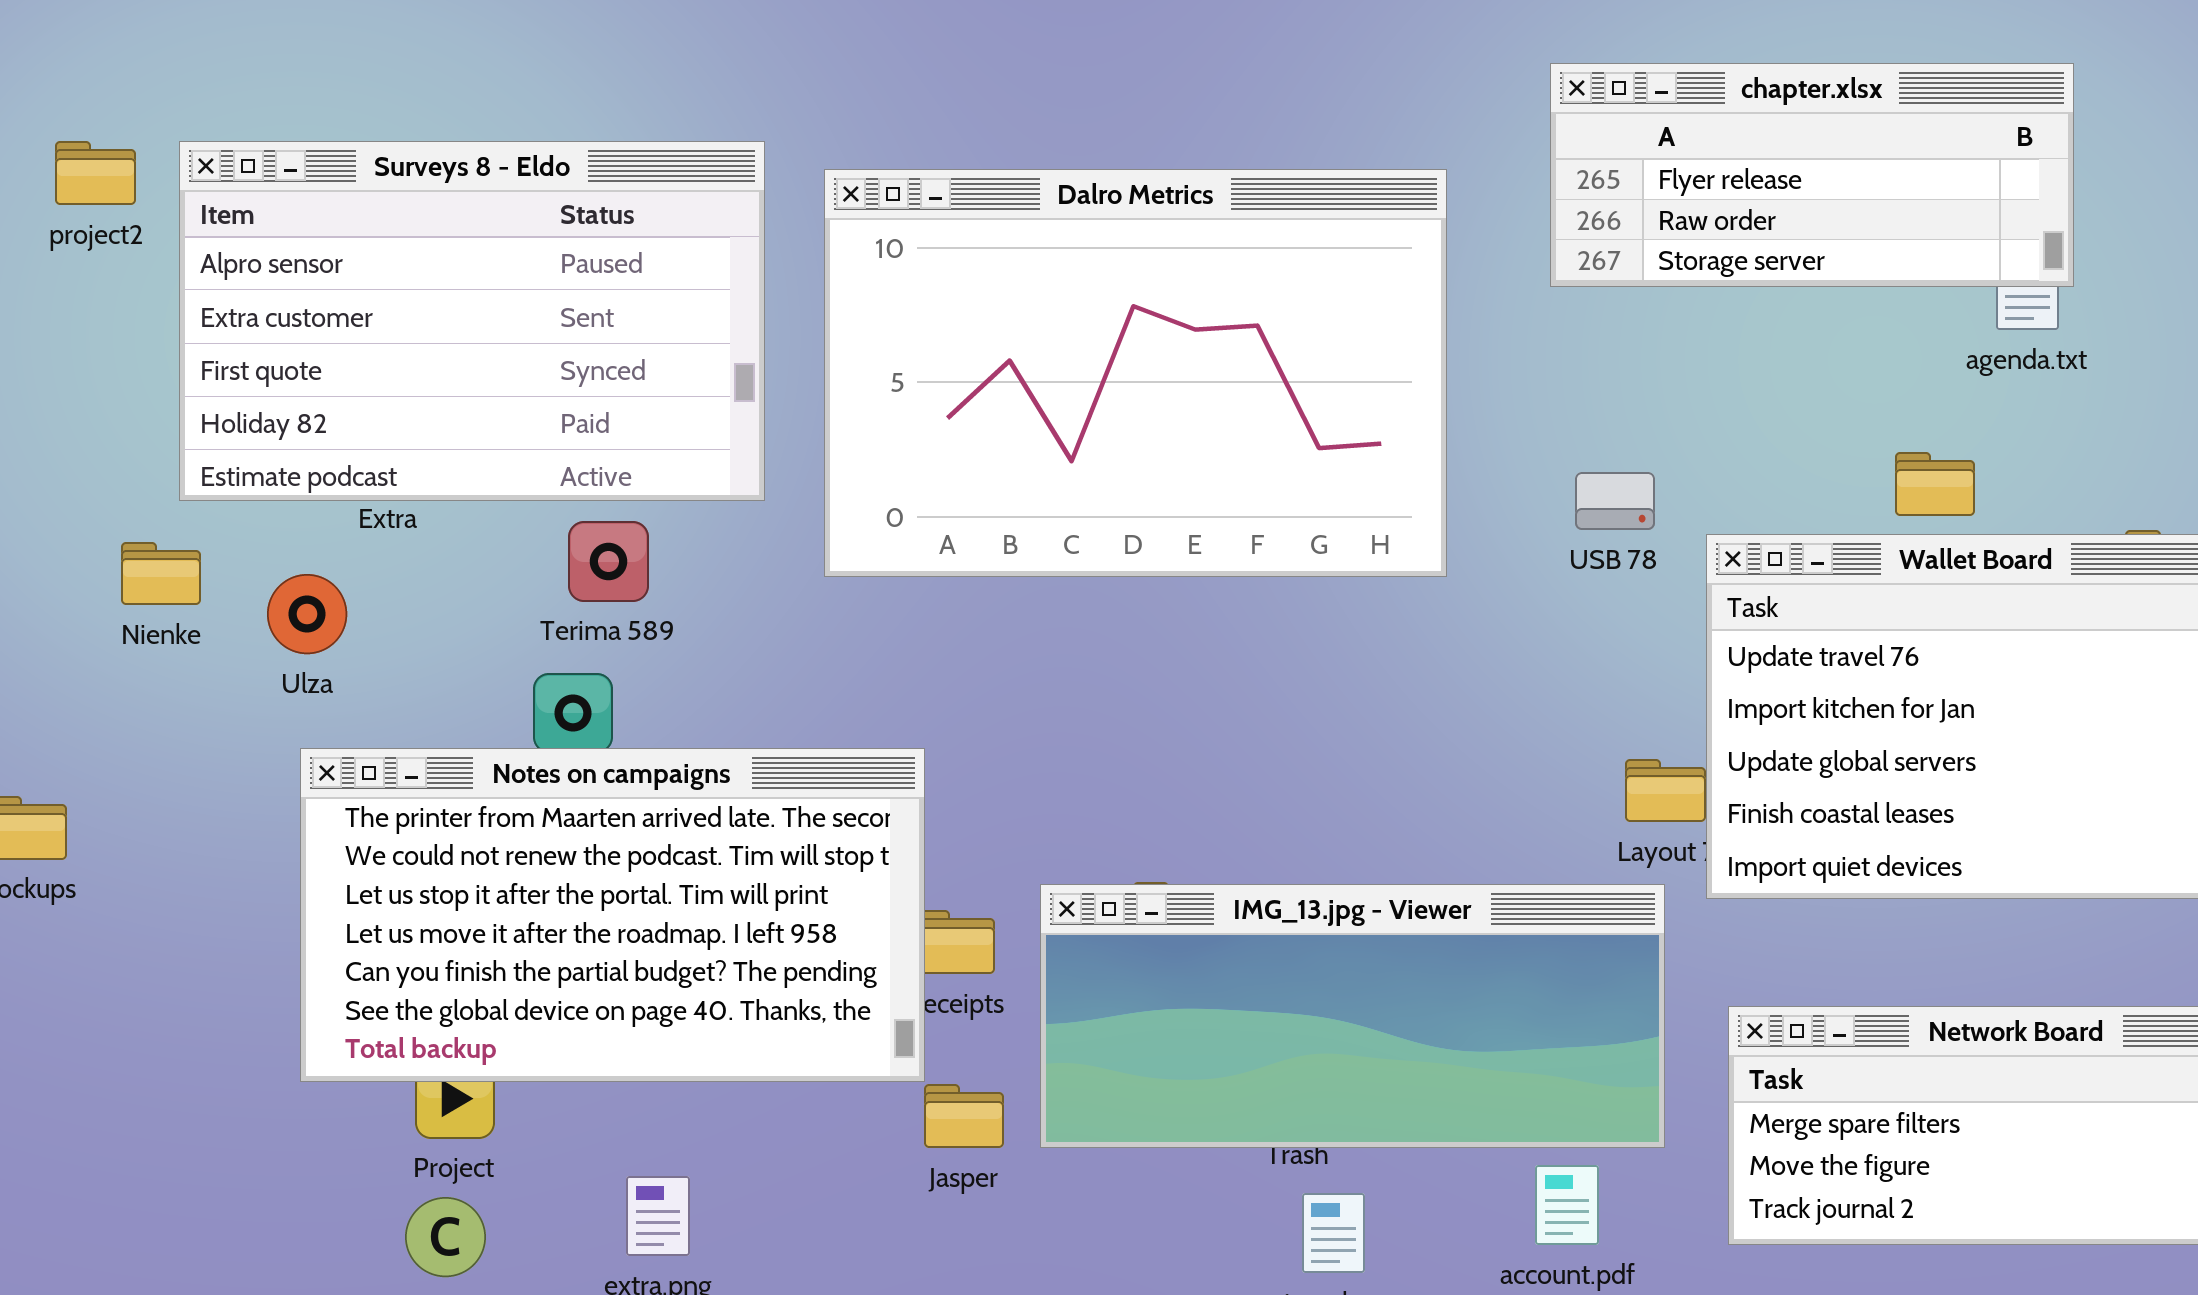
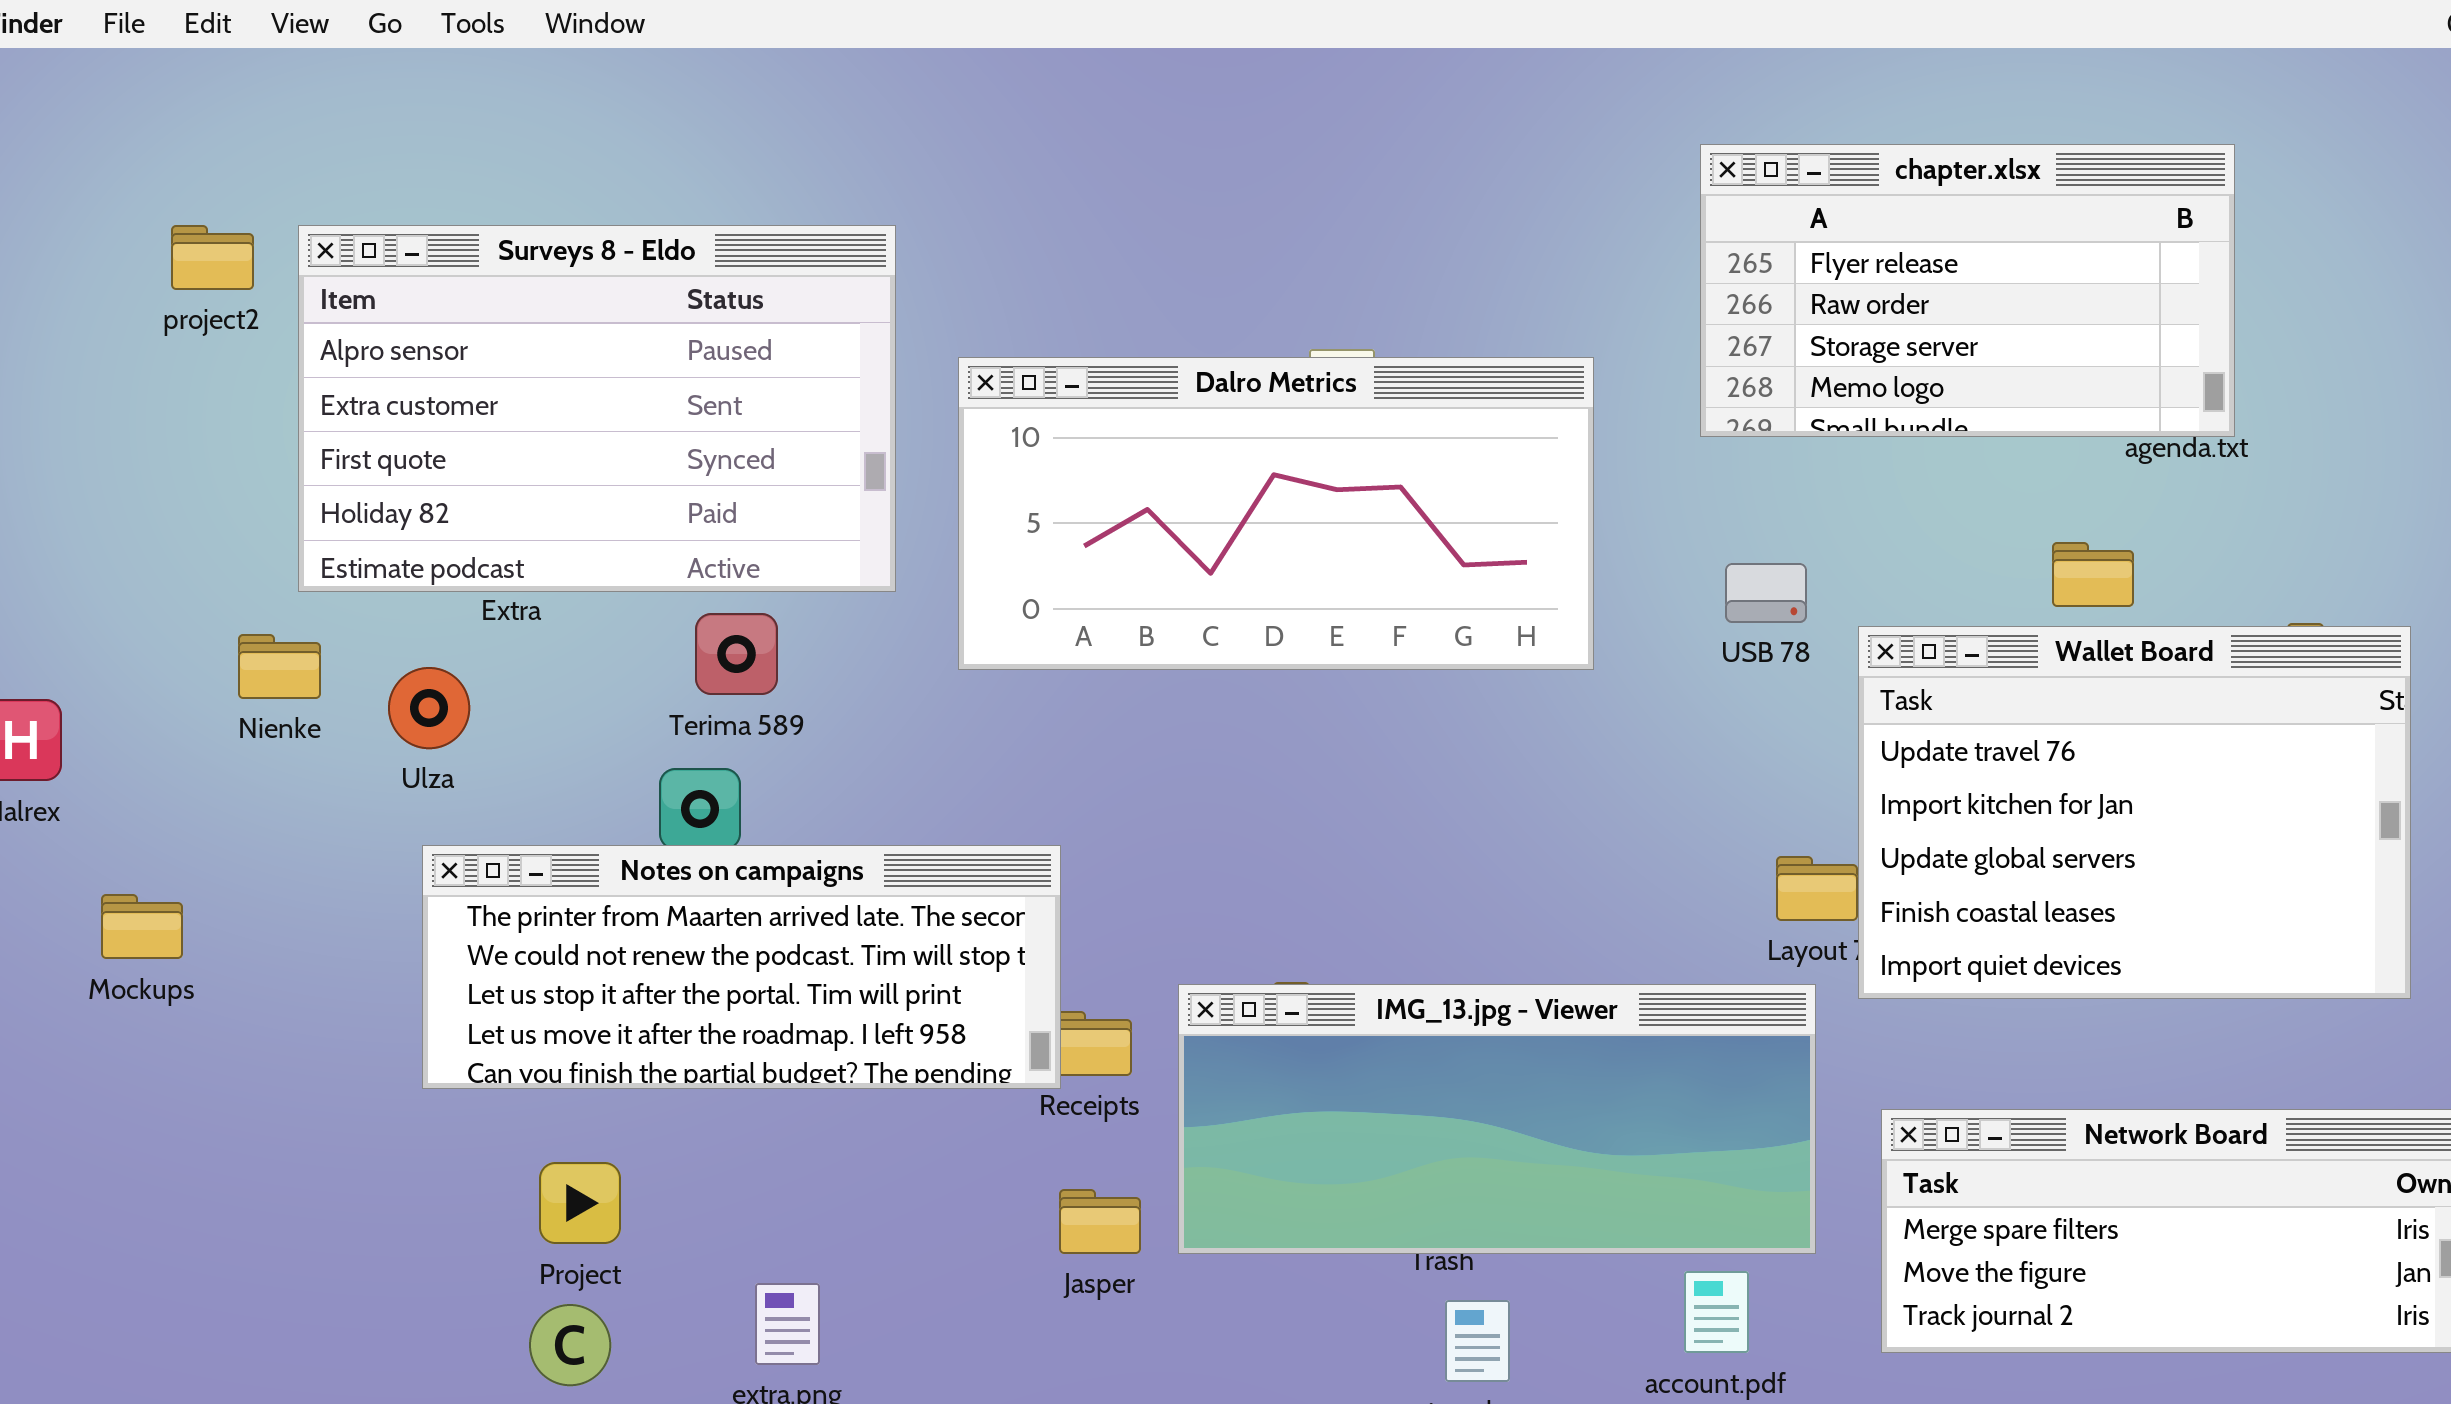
chapter.xlsx: [1550,63,2074,287] -> [1700,144,2235,437], resized
Dalro Metrics: [824,169,1447,577] -> [958,357,1594,670], resized
Notes on campaigns: [300,748,925,1082] -> [422,845,1061,1089], resized

